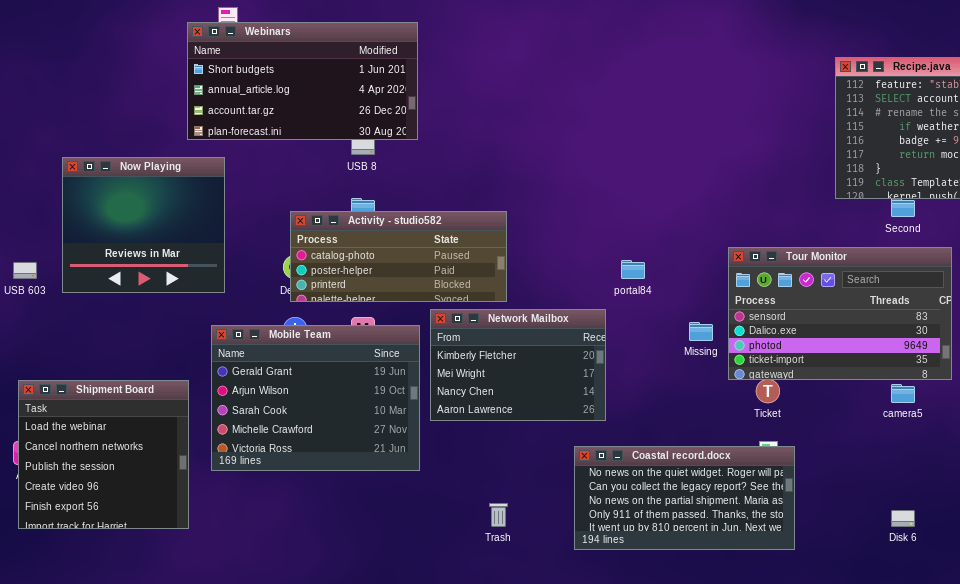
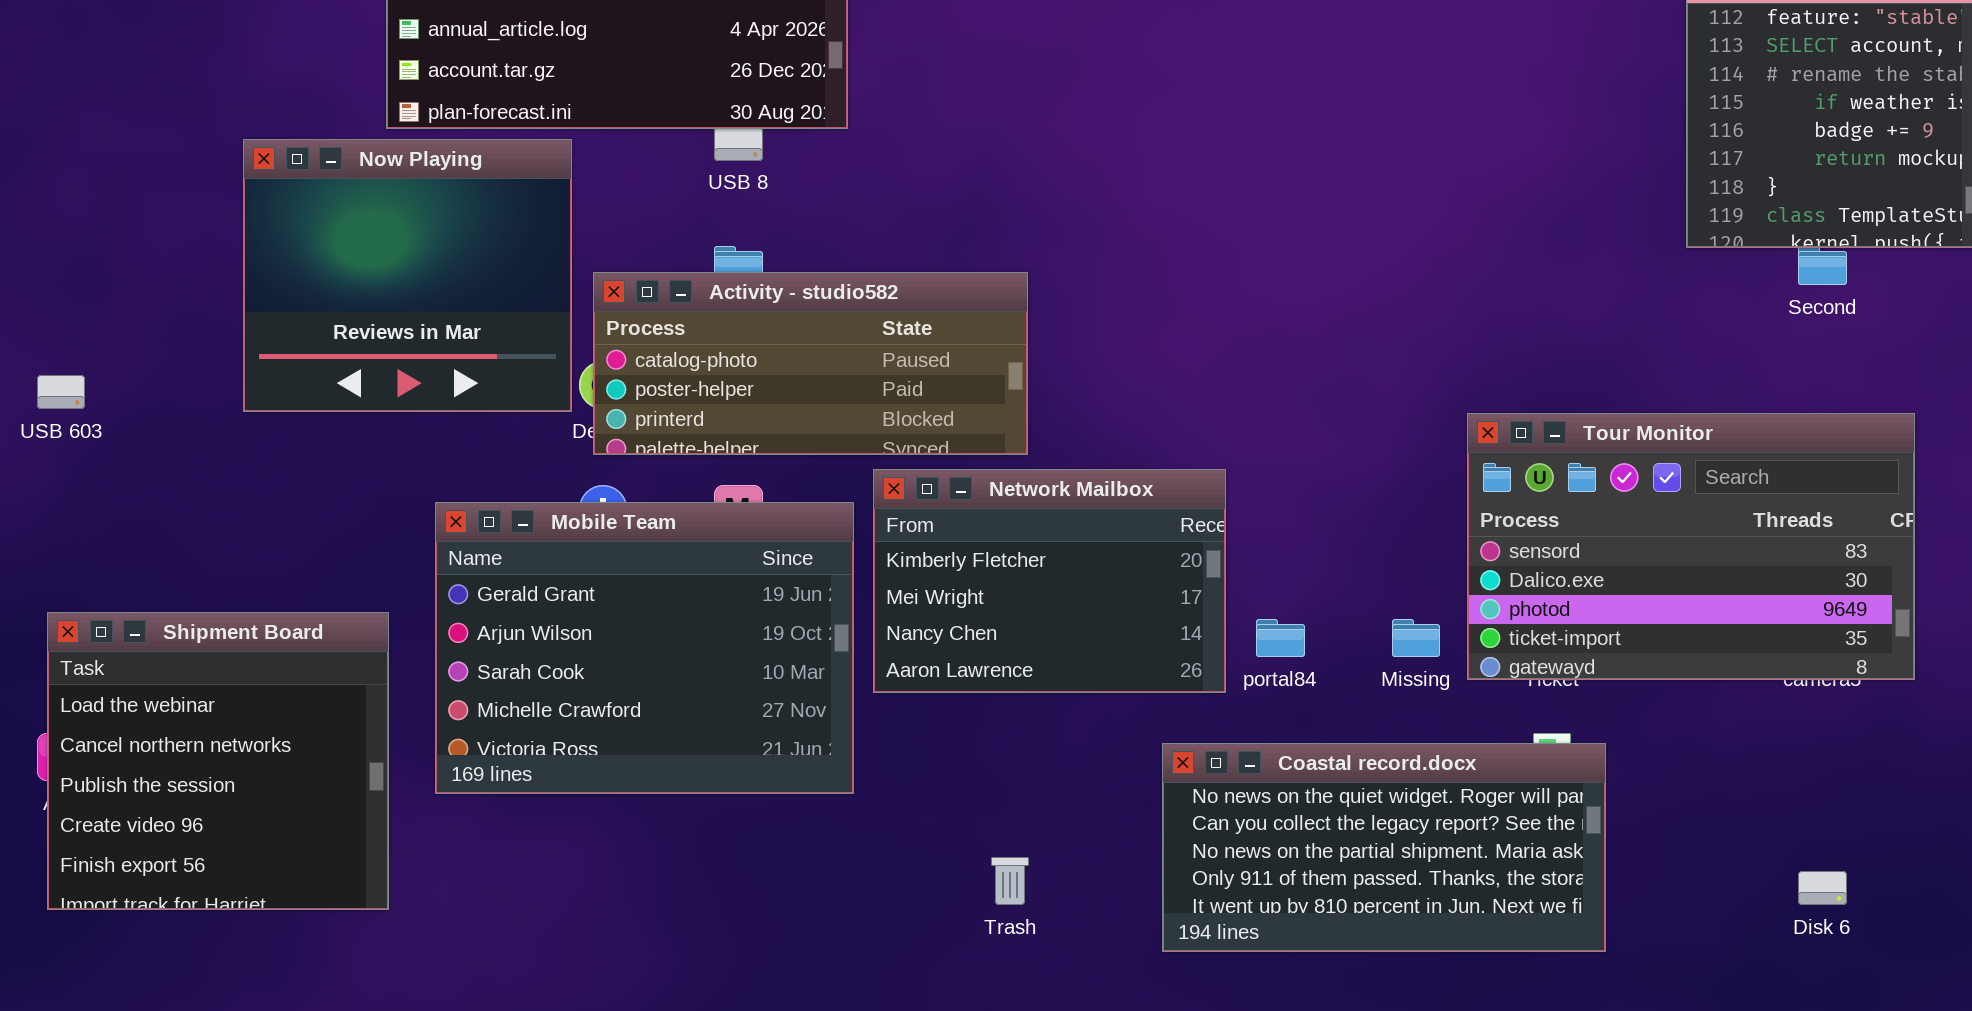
Now Playing: [62,157,225,293] -> [243,139,572,412], moved
Tour Monitor: [728,247,952,380] -> [1467,413,1915,680], moved
portal84: [621,260,645,279] -> [1256,619,1305,657], moved
Missing: [689,322,713,341] -> [1392,619,1440,657], moved

